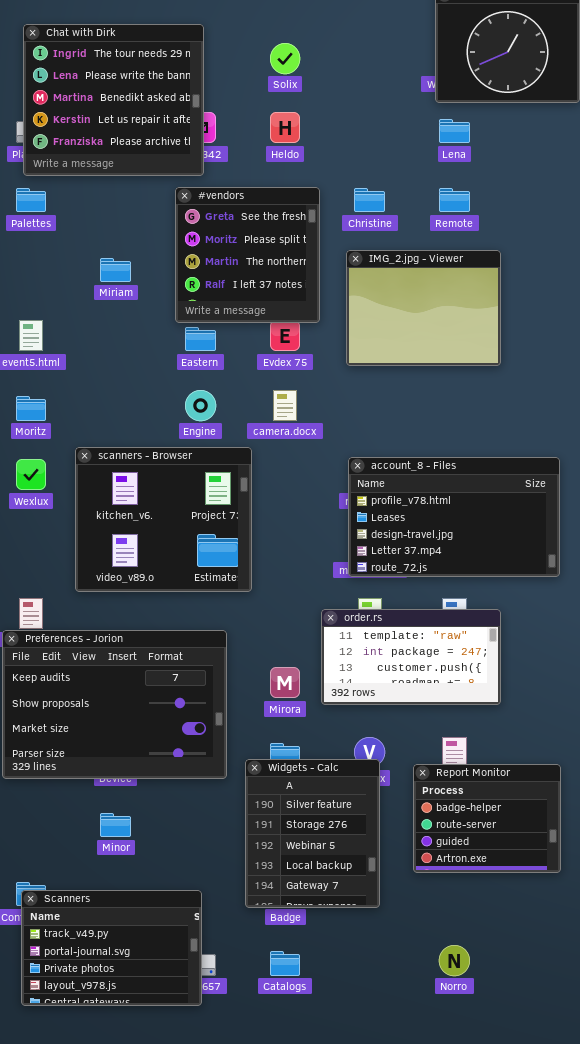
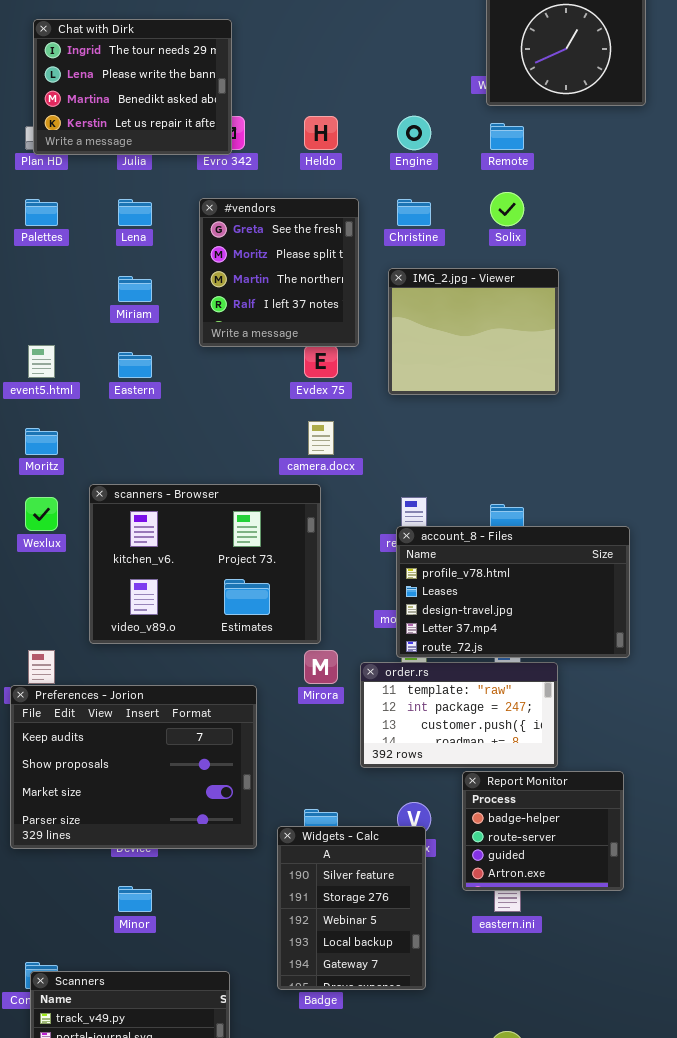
Chat with Dirk: [23,24,204,176] -> [33,19,232,155], resized
Solix: [270,43,300,74] -> [490,192,524,226], moved
Lena: [439,119,470,143] -> [118,199,152,226], moved
Remote: [439,188,470,212] -> [490,123,524,150], moved
Eastern: [185,327,216,351] -> [118,352,152,378], moved
Engine: [185,390,216,421] -> [397,116,431,150], moved
scanners - Browser: [75,447,252,592] -> [89,484,321,644], resized
account_8 - Files: [348,457,560,577] -> [396,526,630,658], moved
Mirora: [270,667,300,698] -> [304,650,338,684], moved
Report Monitor: [413,764,561,873] -> [462,771,624,891], moved

